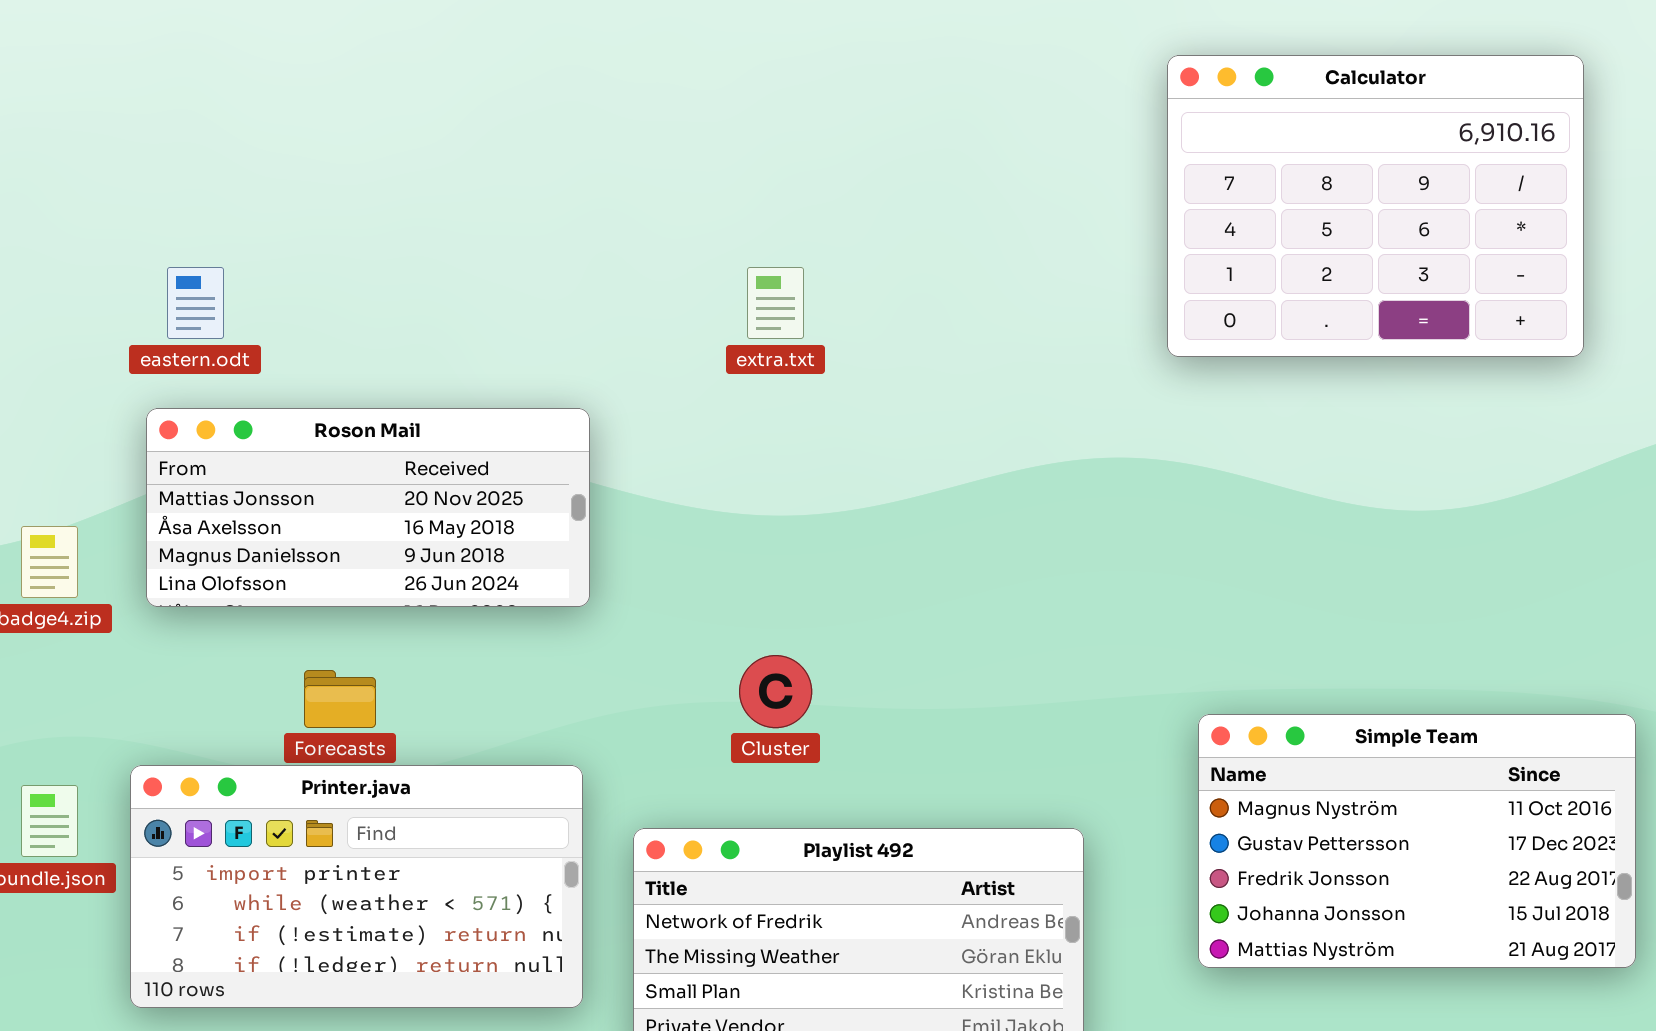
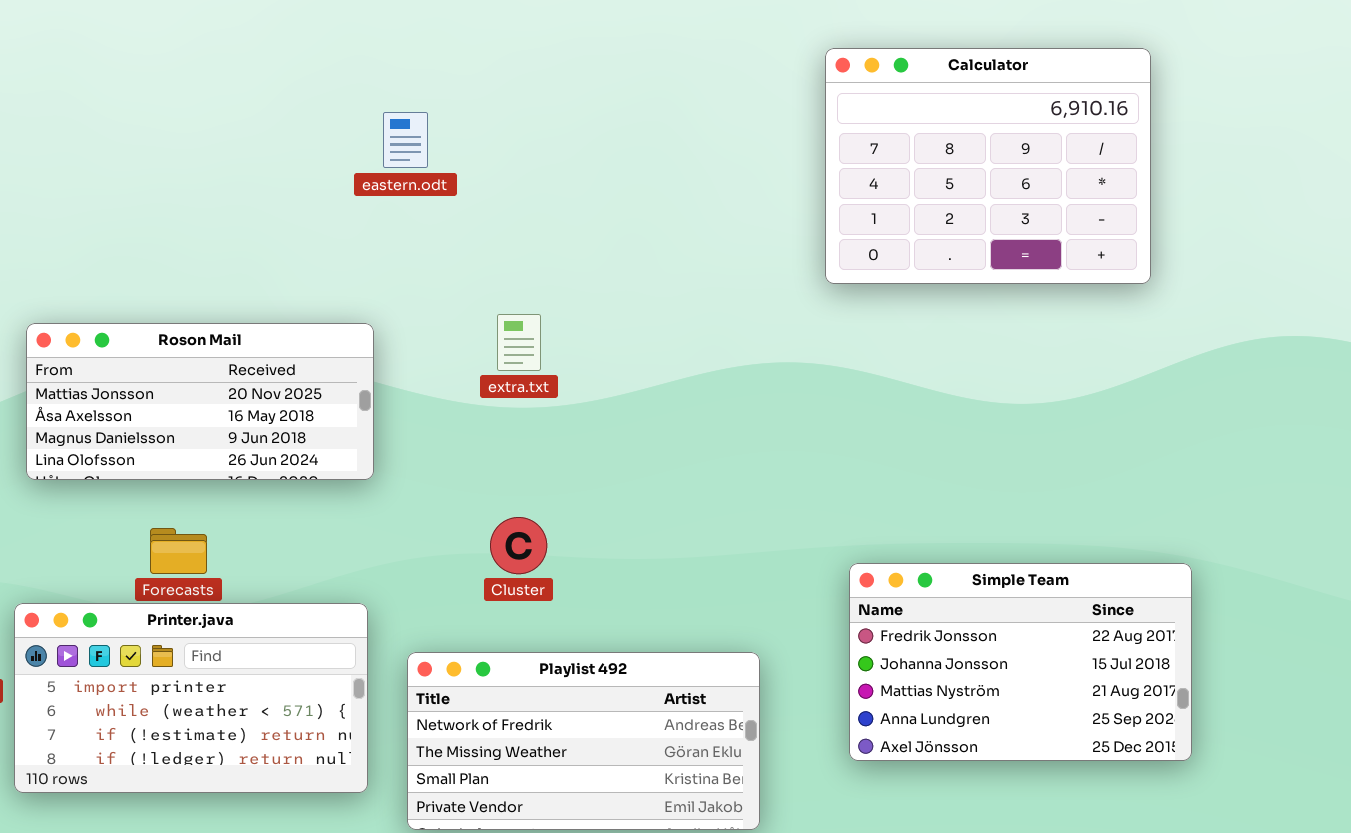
eastern.odt: [167,267,224,339] -> [383,112,428,168], moved
extra.txt: [747,267,804,339] -> [497,314,541,371], moved
Simple Team: [1198,714,1636,968] -> [849,563,1192,761], scrolled down 2 rows

